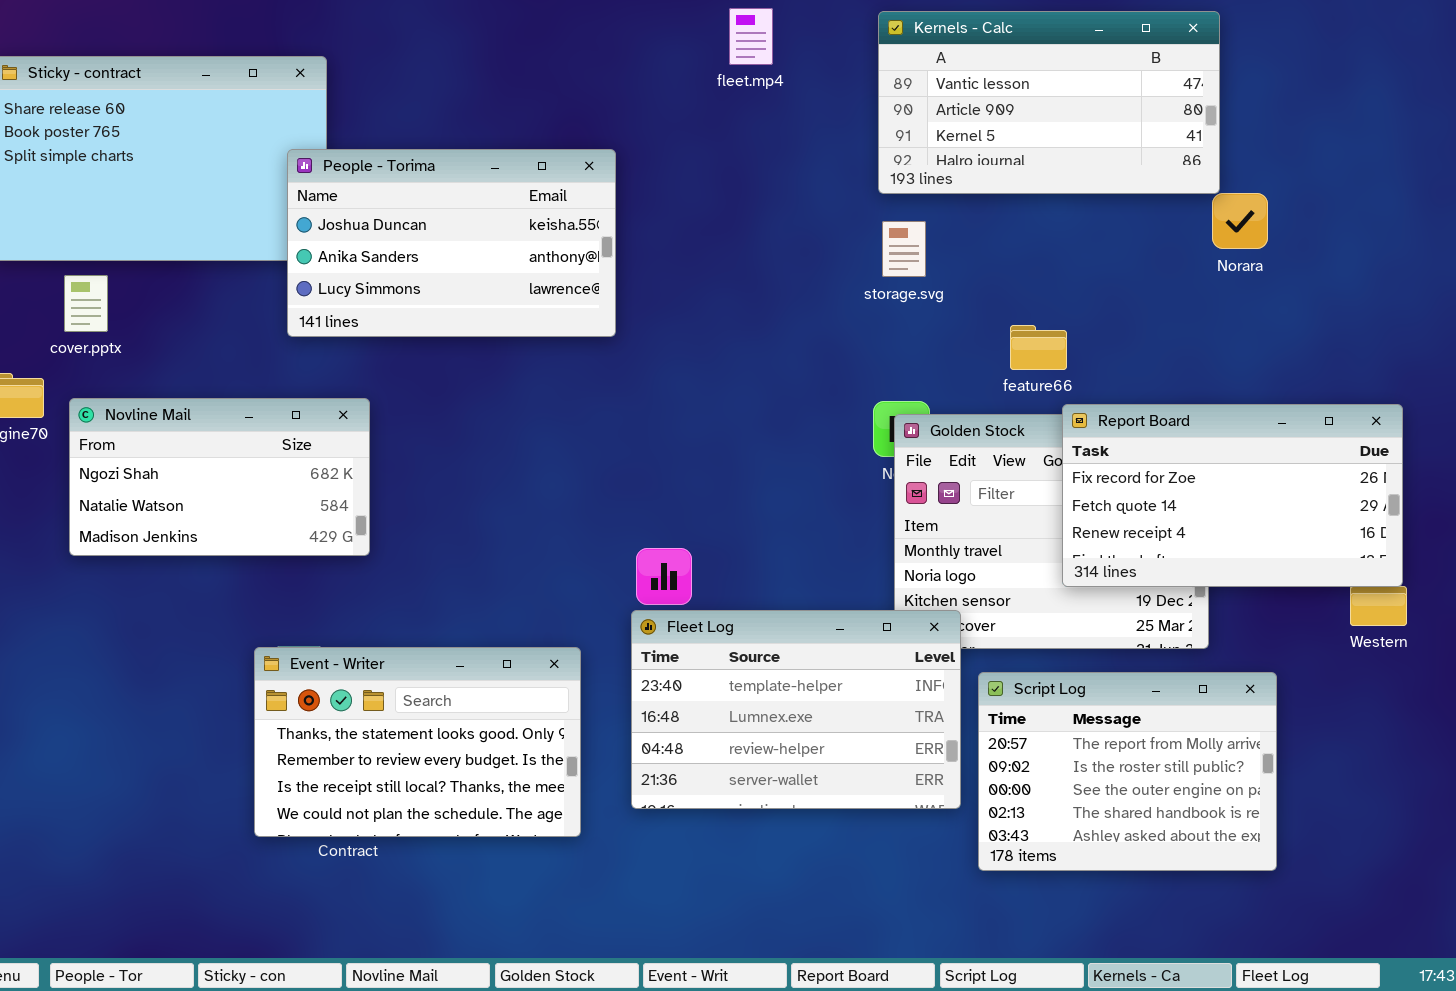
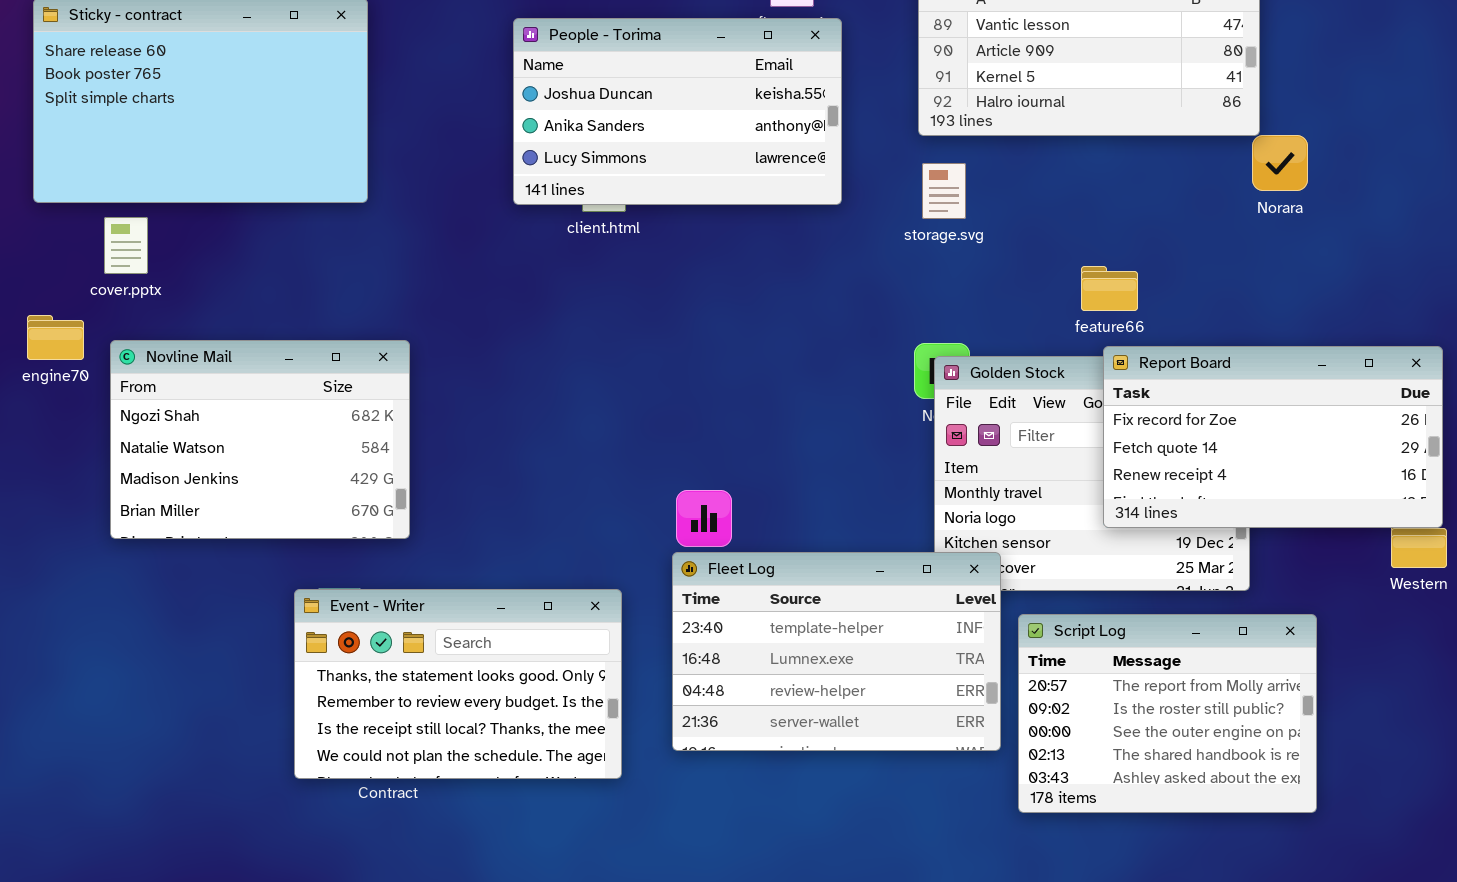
People - Torima: [287,149,616,337] -> [513,18,842,205], moved
feature66: [1010,325,1067,370] -> [1081,266,1138,311], moved
Novline Mail: [69,398,370,556] -> [110,340,410,539], resized

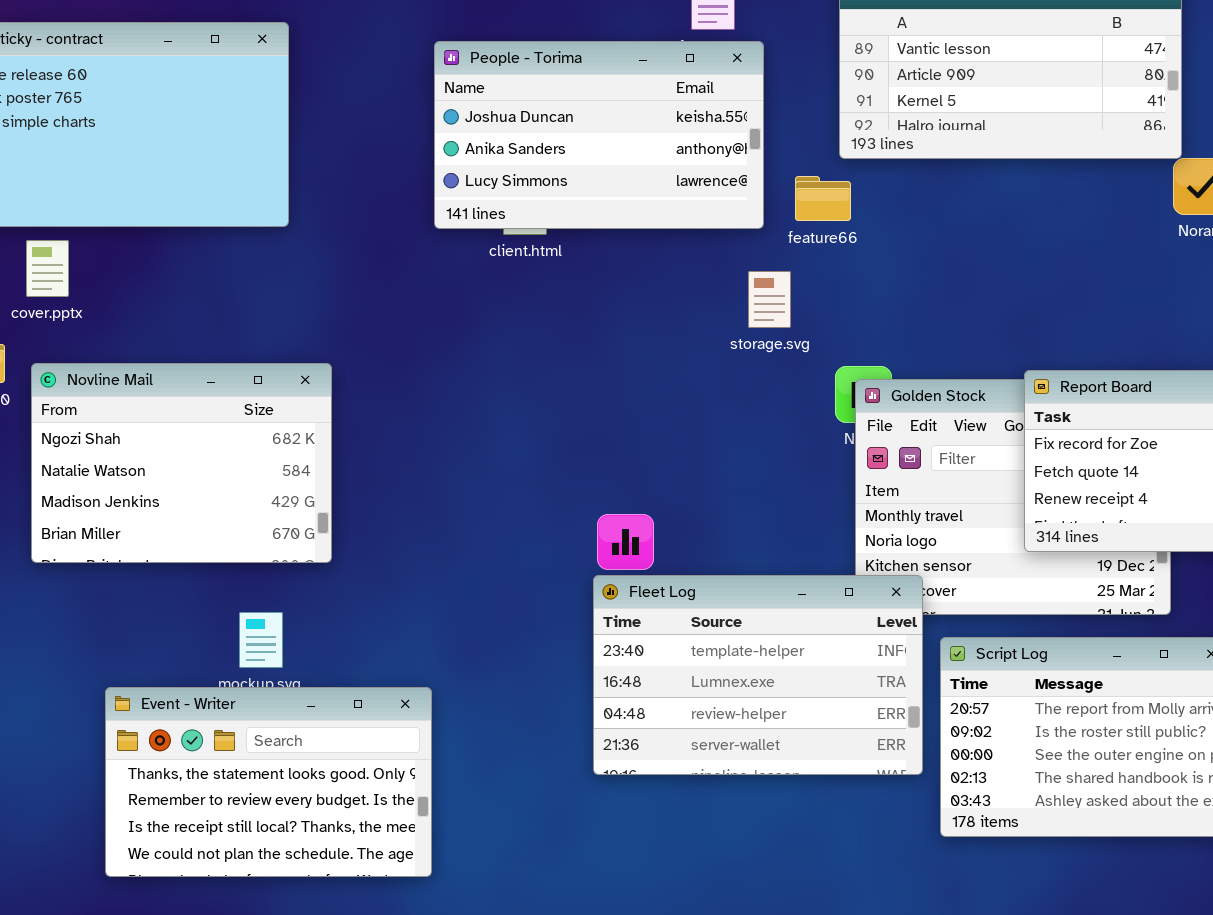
storage.svg: [922,163,966,219] -> [748,271,791,328], moved
feature66: [1081,266,1138,311] -> [795,176,851,221], moved
Event - Writer: [294,589,622,779] -> [105,687,432,877], moved

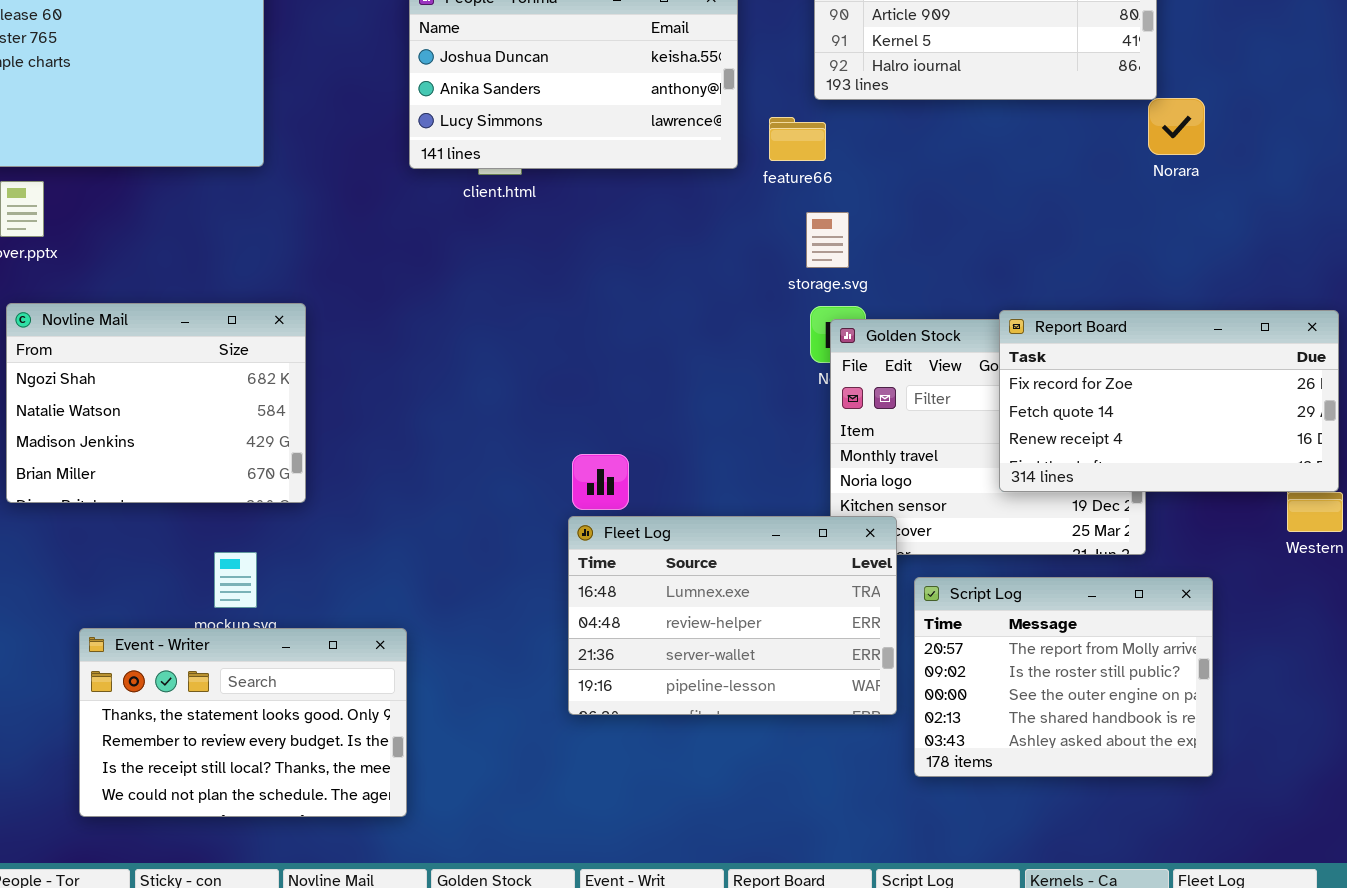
storage.svg: [748,271,791,328] -> [806,212,849,268], moved
Fleet Log: [593,575,923,775] -> [568,516,897,715], scrolled down 1 row

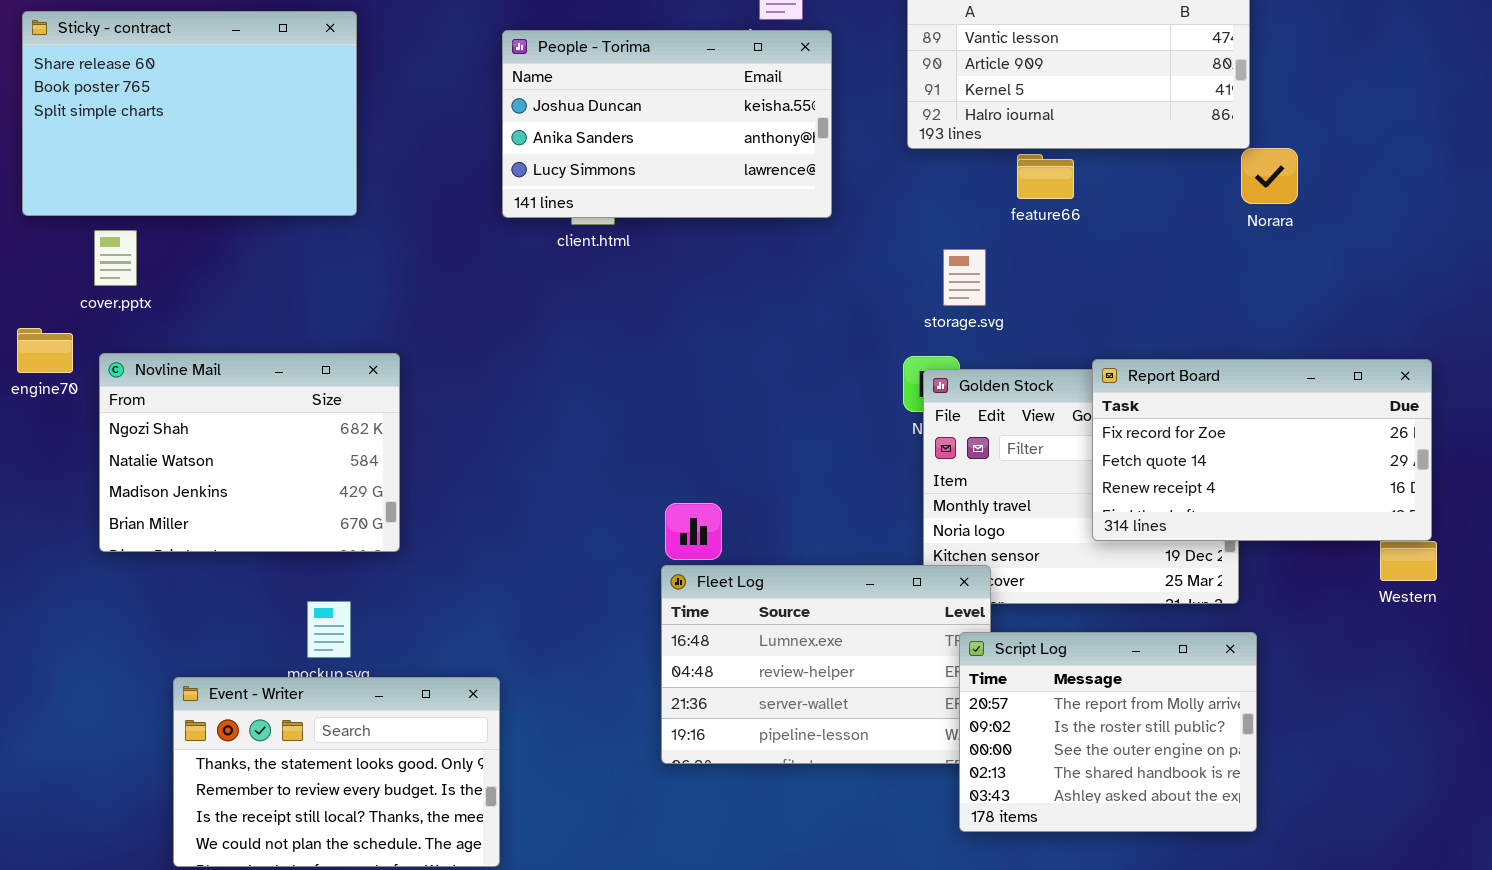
feature66: [769,117,826,161] -> [1017,154,1074,199], moved
storage.svg: [806,212,849,268] -> [943,249,986,306], moved
Script Log: [914,577,1213,777] -> [959,632,1257,832], moved

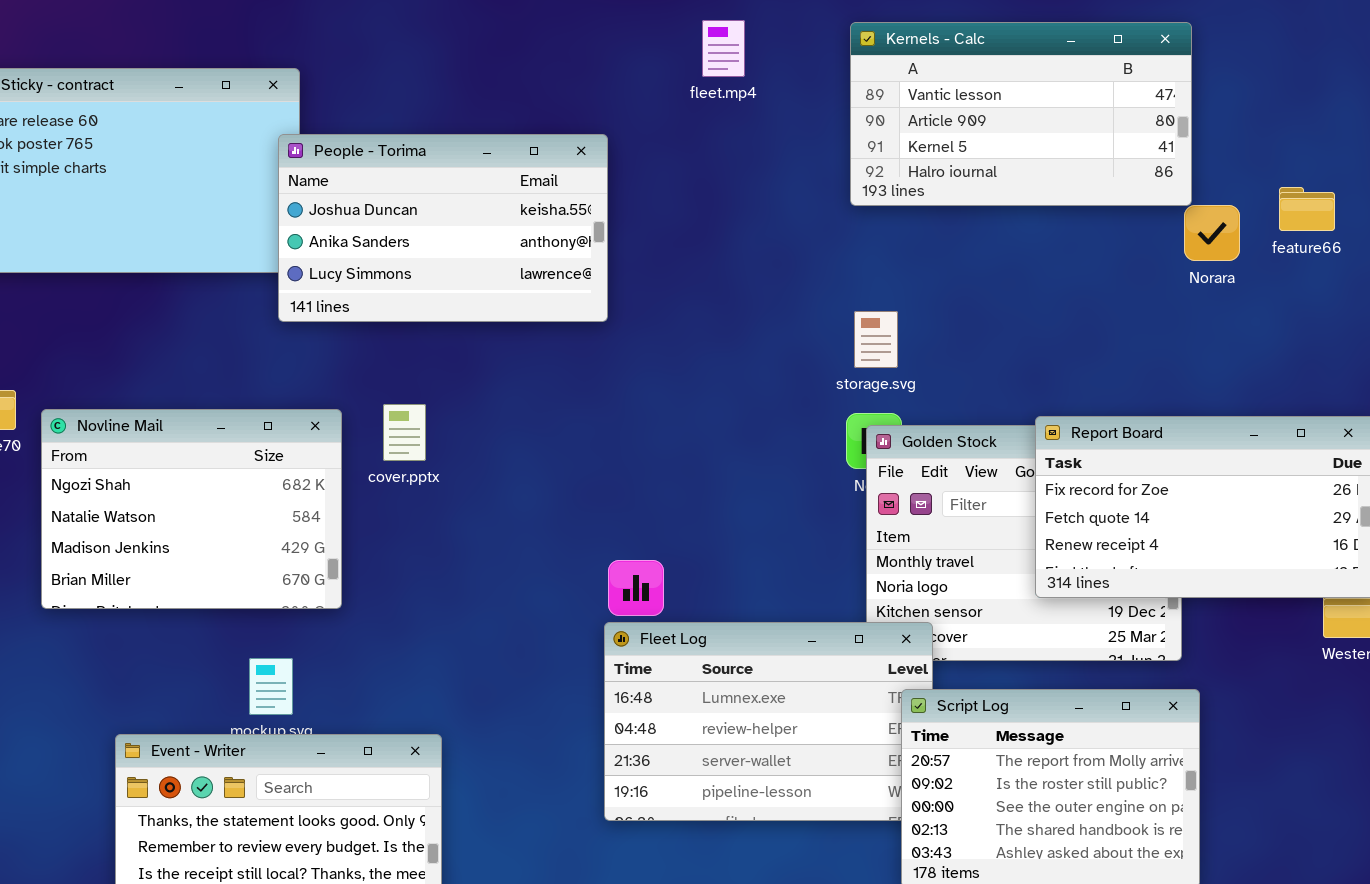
People - Torima: [502,30,832,218] -> [278,134,608,322], moved
feature66: [1017,154,1074,199] -> [1279,187,1335,231], moved
cover.pptx: [94,230,137,286] -> [383,404,426,461], moved
storage.svg: [943,249,986,306] -> [854,311,898,368], moved

